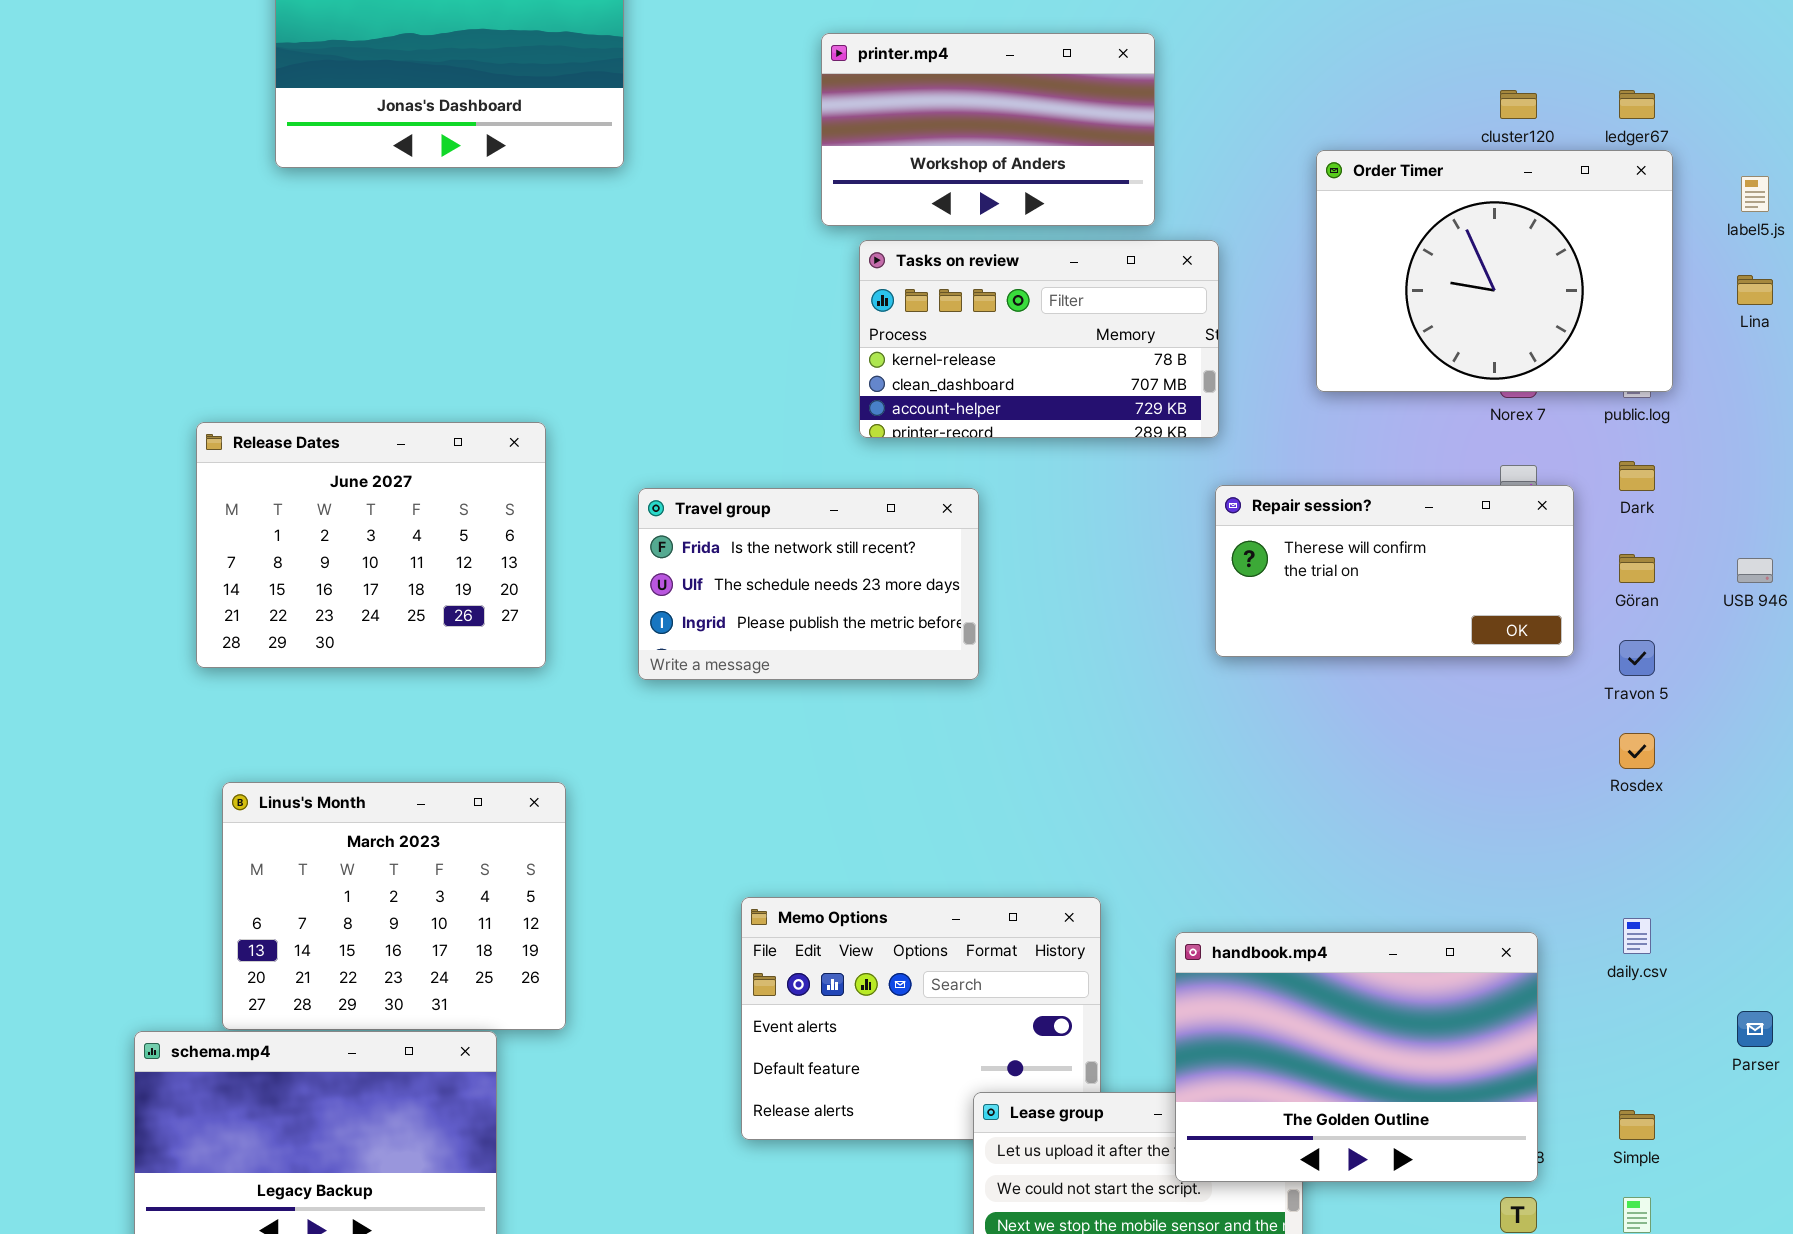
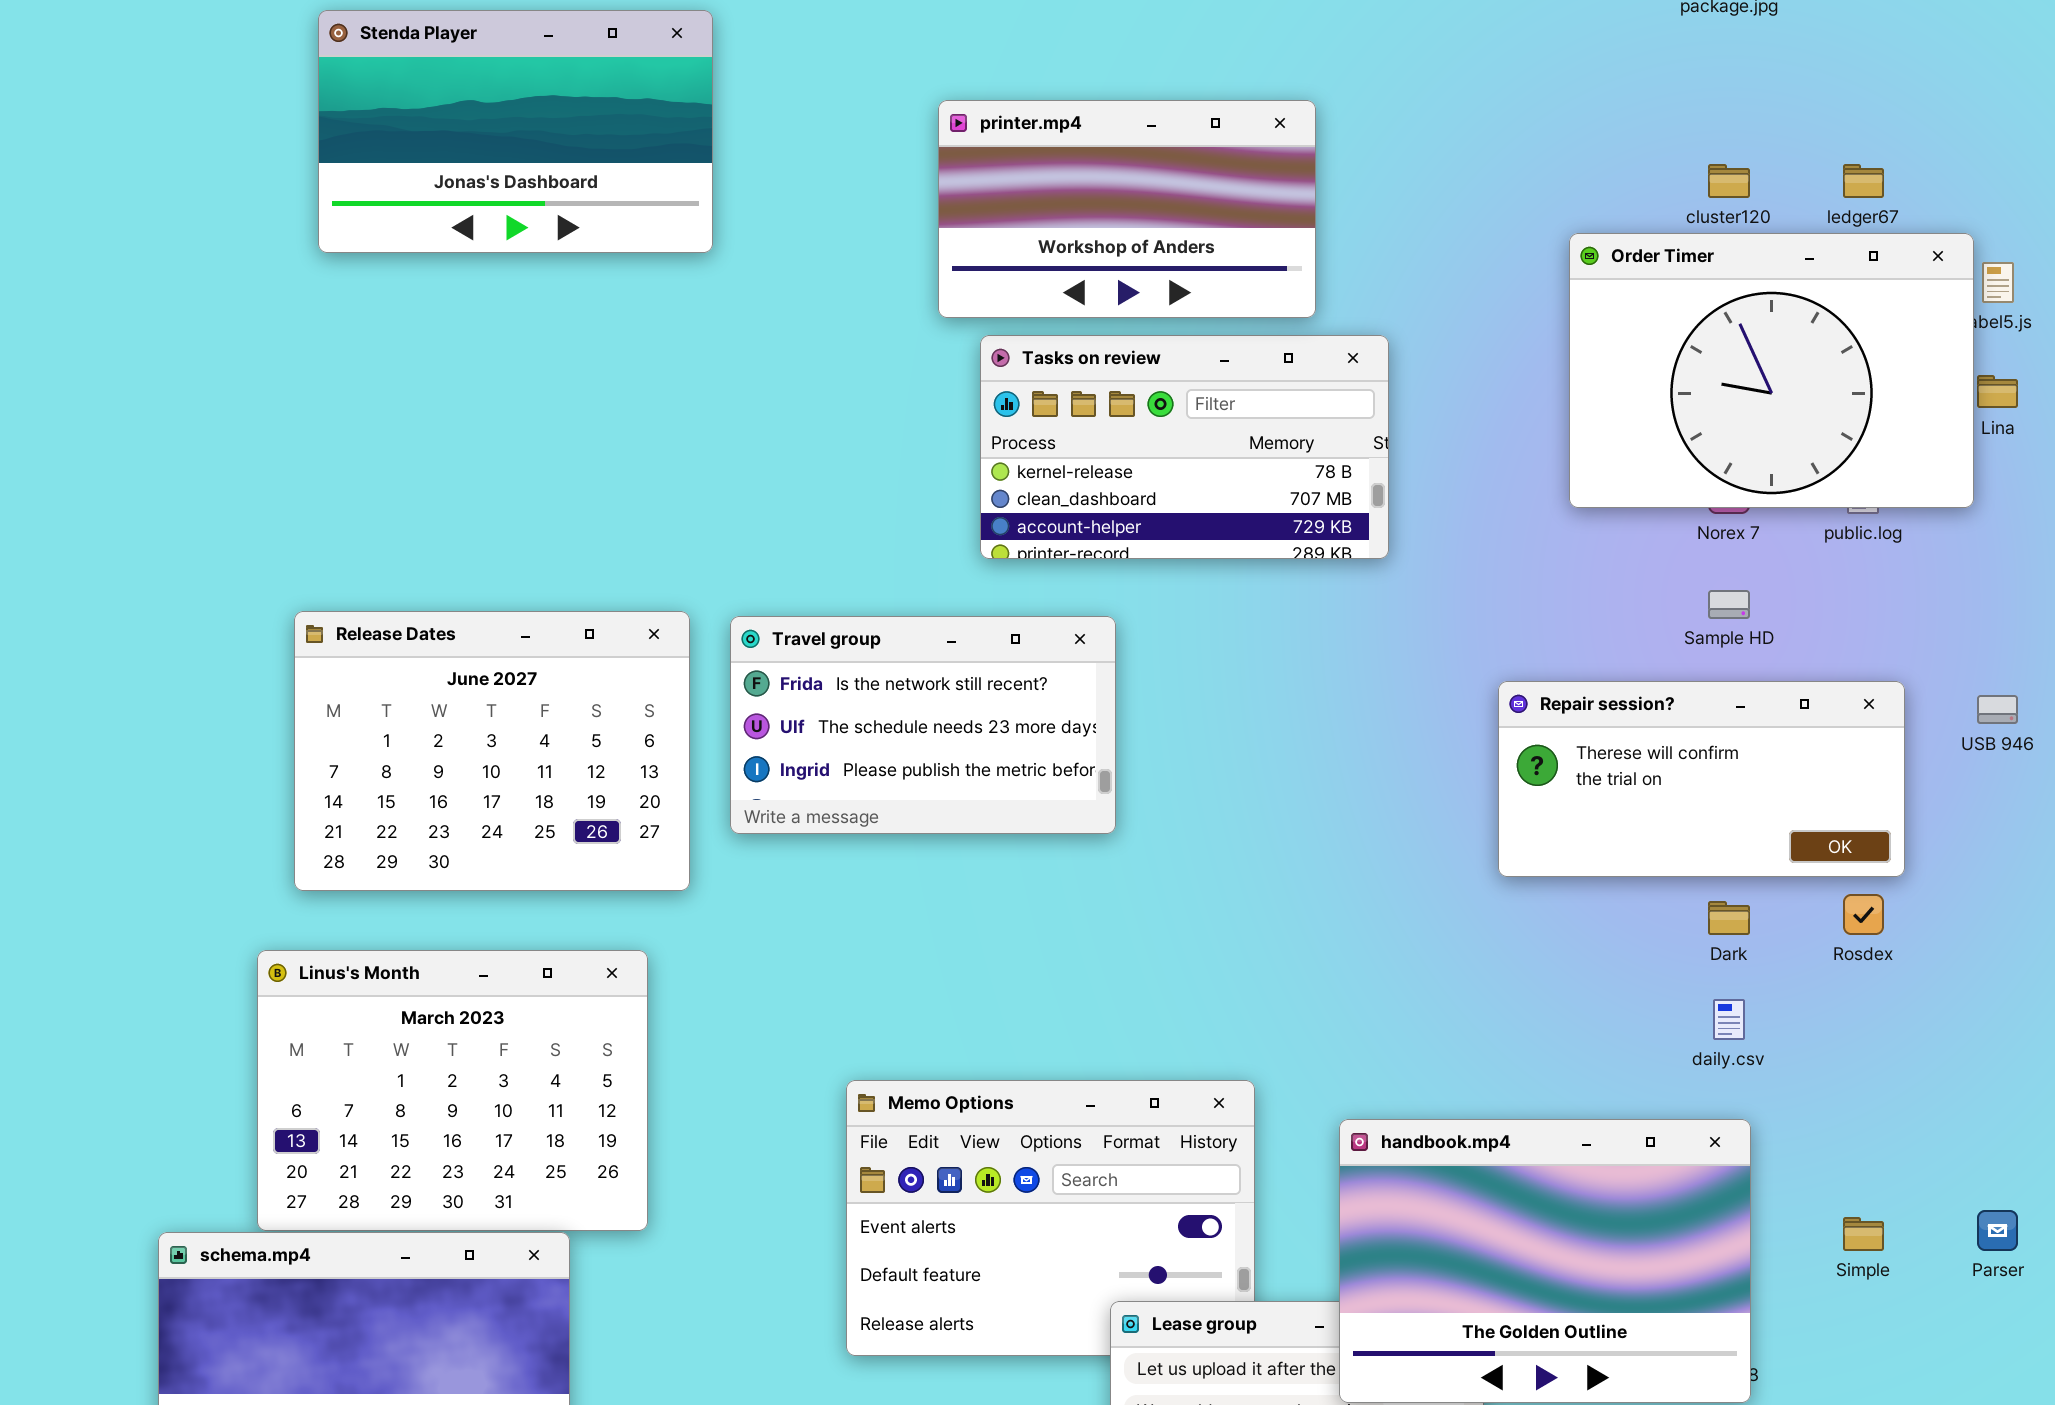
Order Timer: [1316,150,1673,392] -> [1569,233,1974,508], moved
Release Dates: [196,422,546,668] -> [294,611,690,891], moved
Dark: [1619,461,1655,491] -> [1708,901,1750,935], moved
Repair session?: [1215,485,1574,657] -> [1498,681,1905,877], moved
daily.csv: [1623,918,1651,954] -> [1713,999,1745,1040], moved
Simple: [1619,1110,1655,1140] -> [1843,1217,1884,1251], moved

